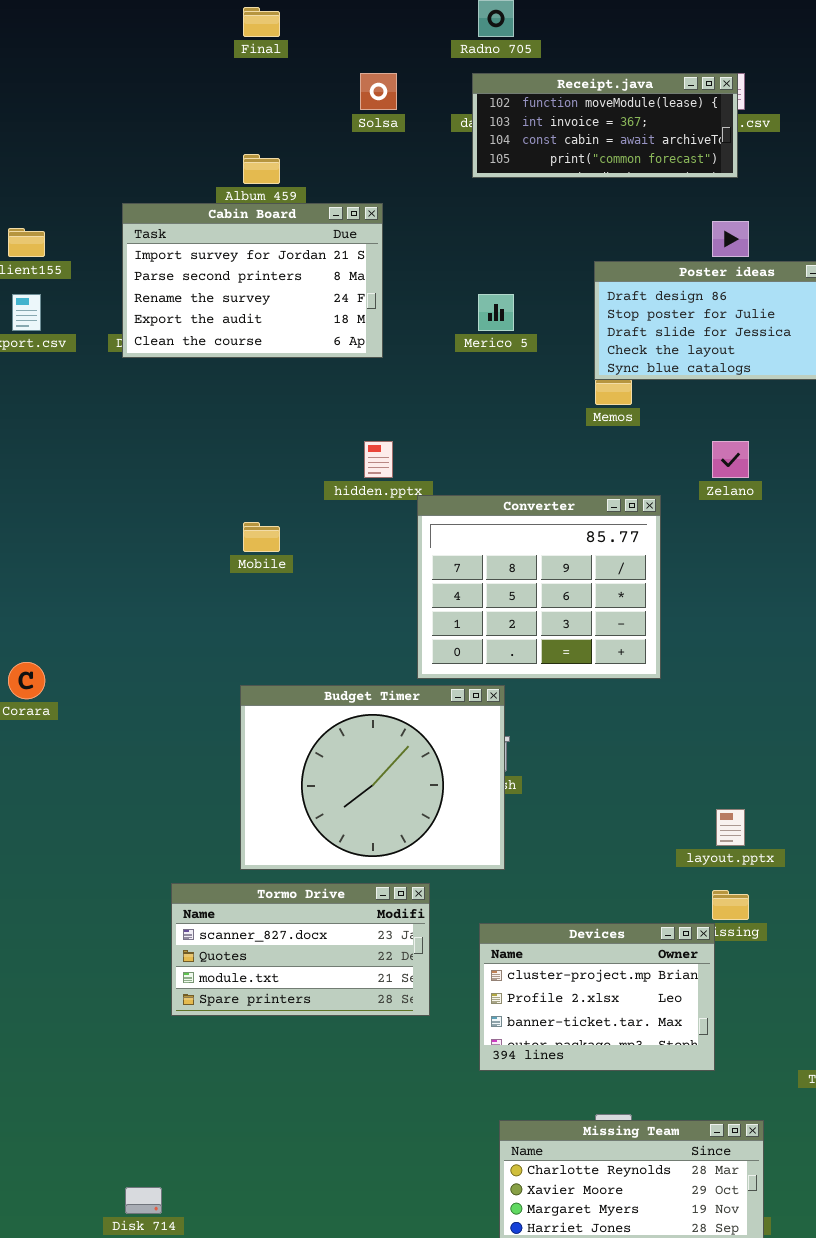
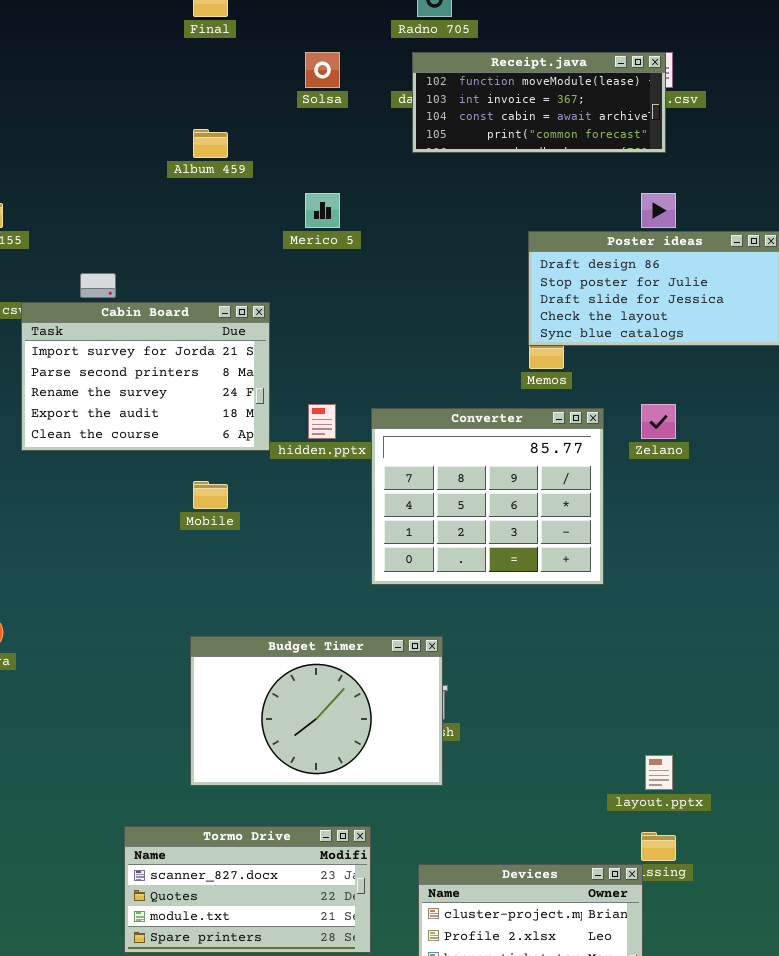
Cabin Board: [122,203,383,358] -> [21,302,270,451], moved
Merico 5: [478,294,514,331] -> [305,193,340,228], moved
Converter: [417,495,661,679] -> [371,408,604,585], moved
Budget Timer: [240,685,505,870] -> [190,636,443,786], resized

